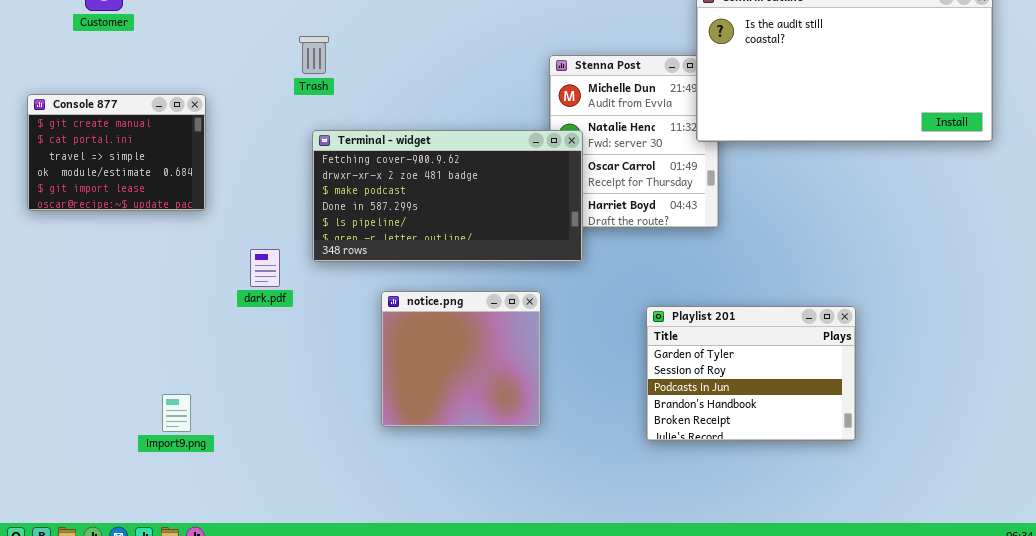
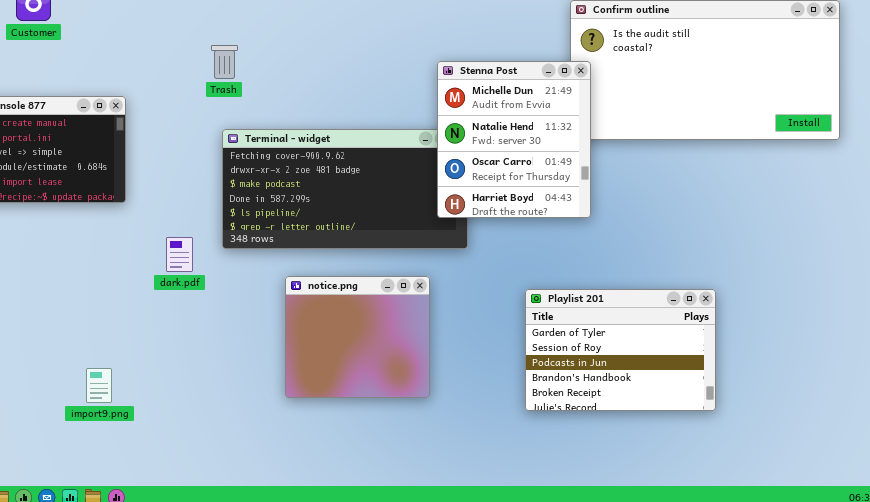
Stenna Post: [549,55,719,228] -> [437,61,591,218], raised

